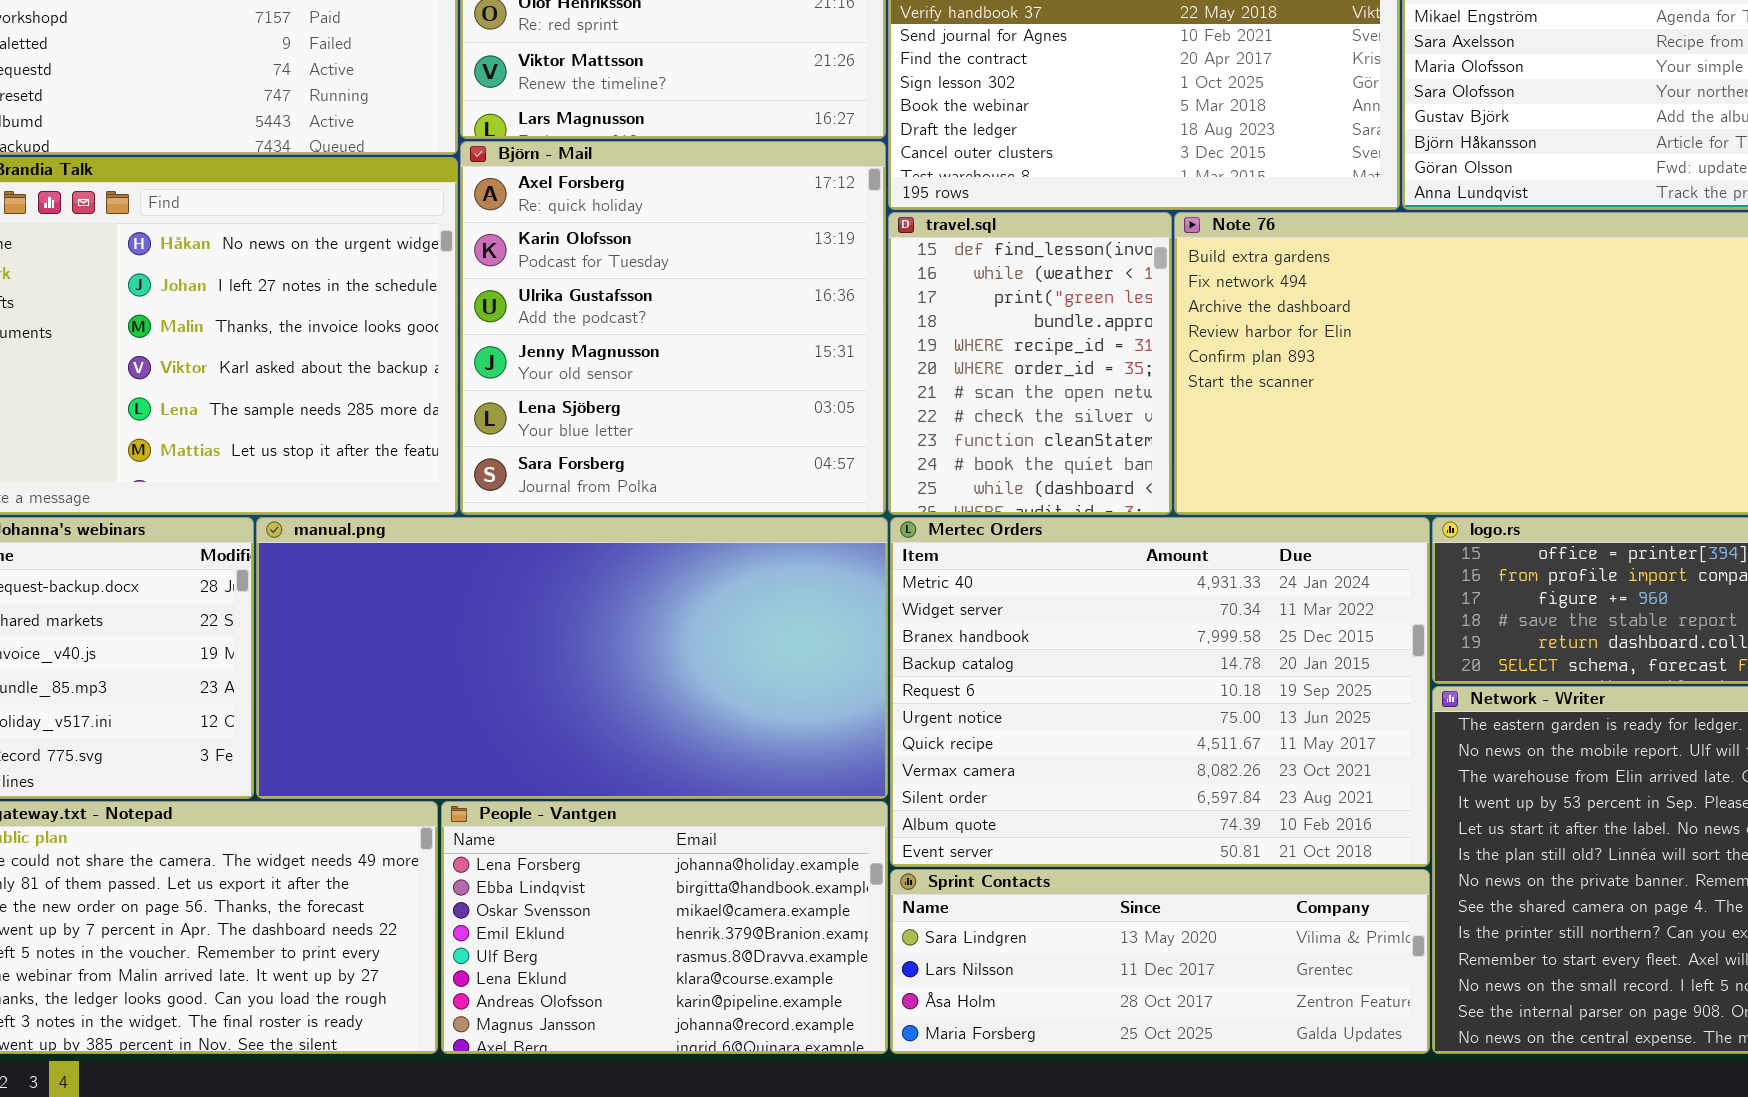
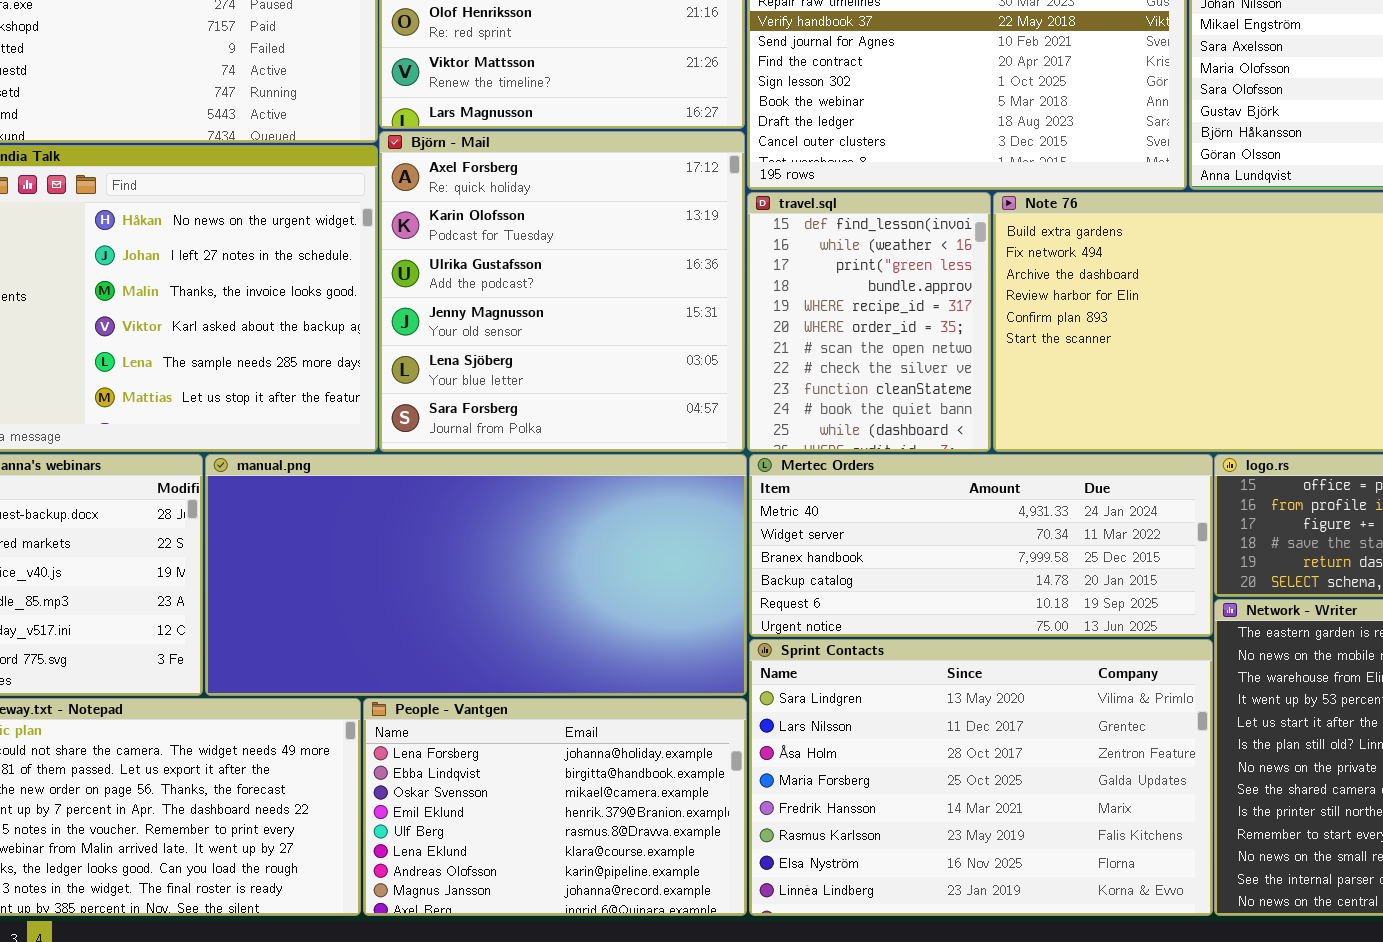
Mertec Orders: [890,517,1430,867] -> [749,454,1213,637], resized
Sprint Contacts: [890,869,1430,1054] -> [749,639,1213,916], resized

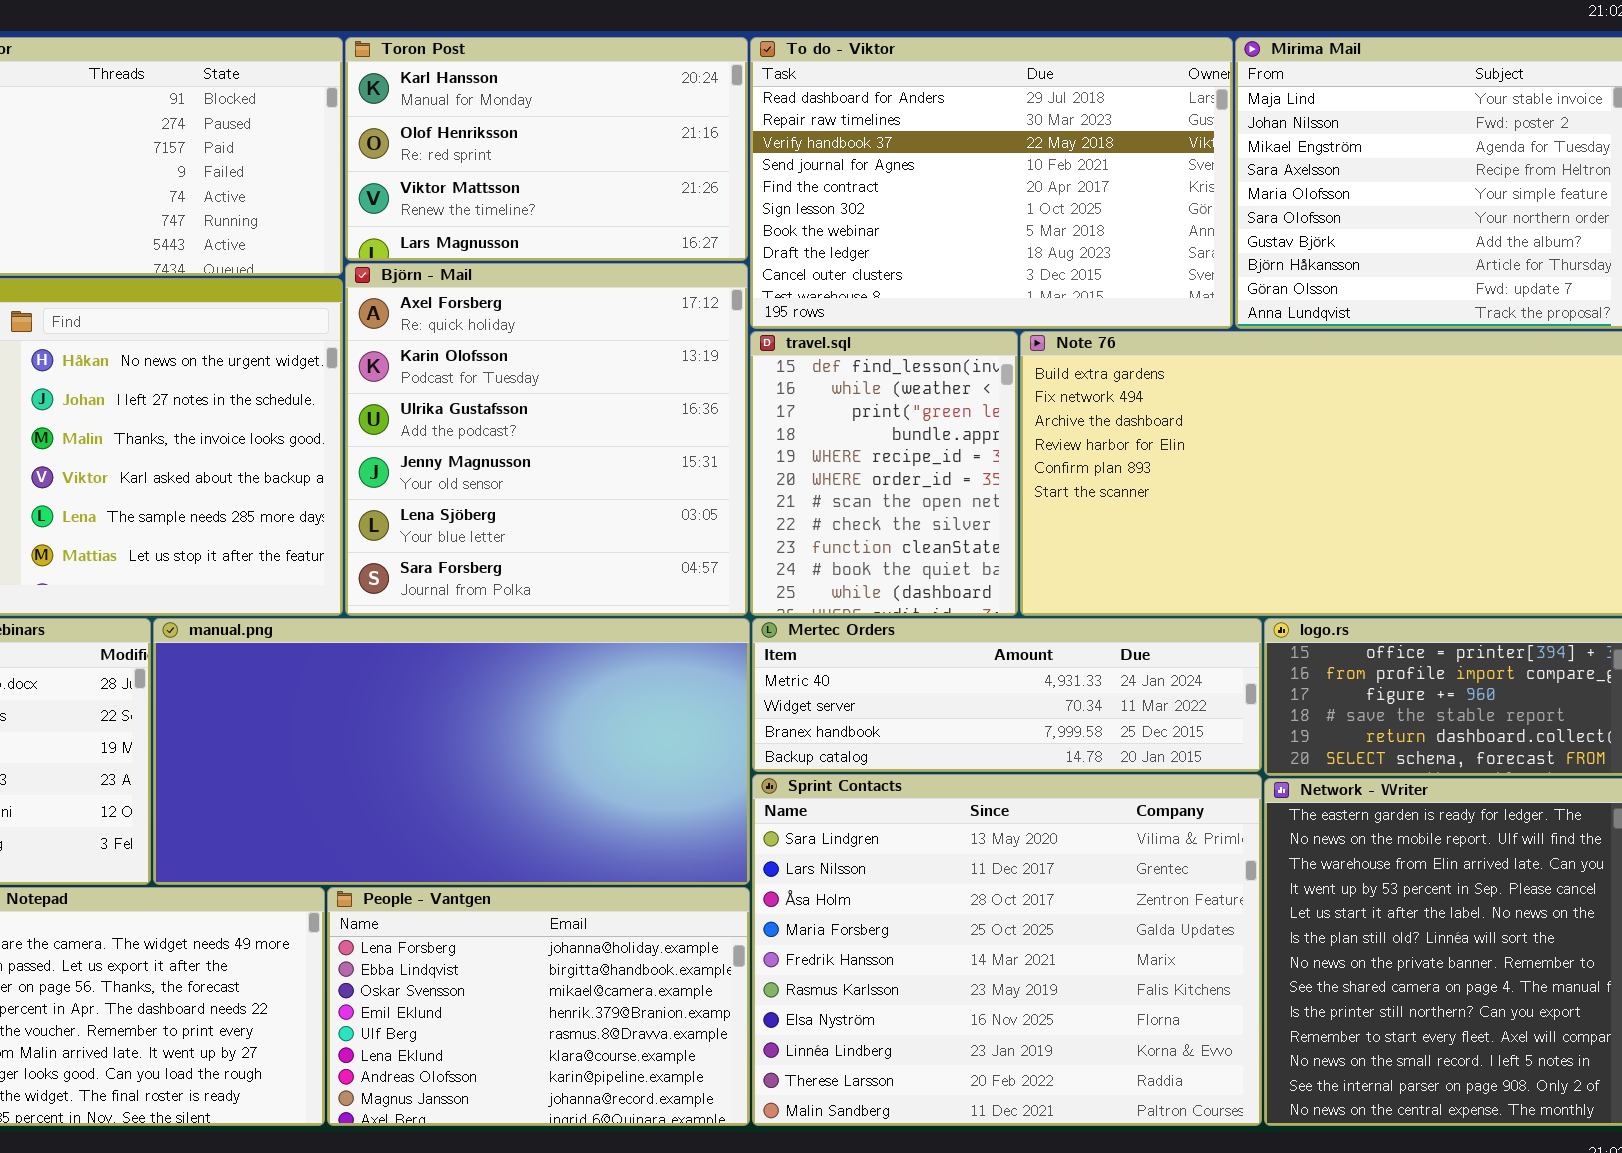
Mertec Orders: [749,454,1213,637] -> [752,618,1262,772], resized
Sprint Contacts: [749,639,1213,916] -> [752,774,1262,1126], resized

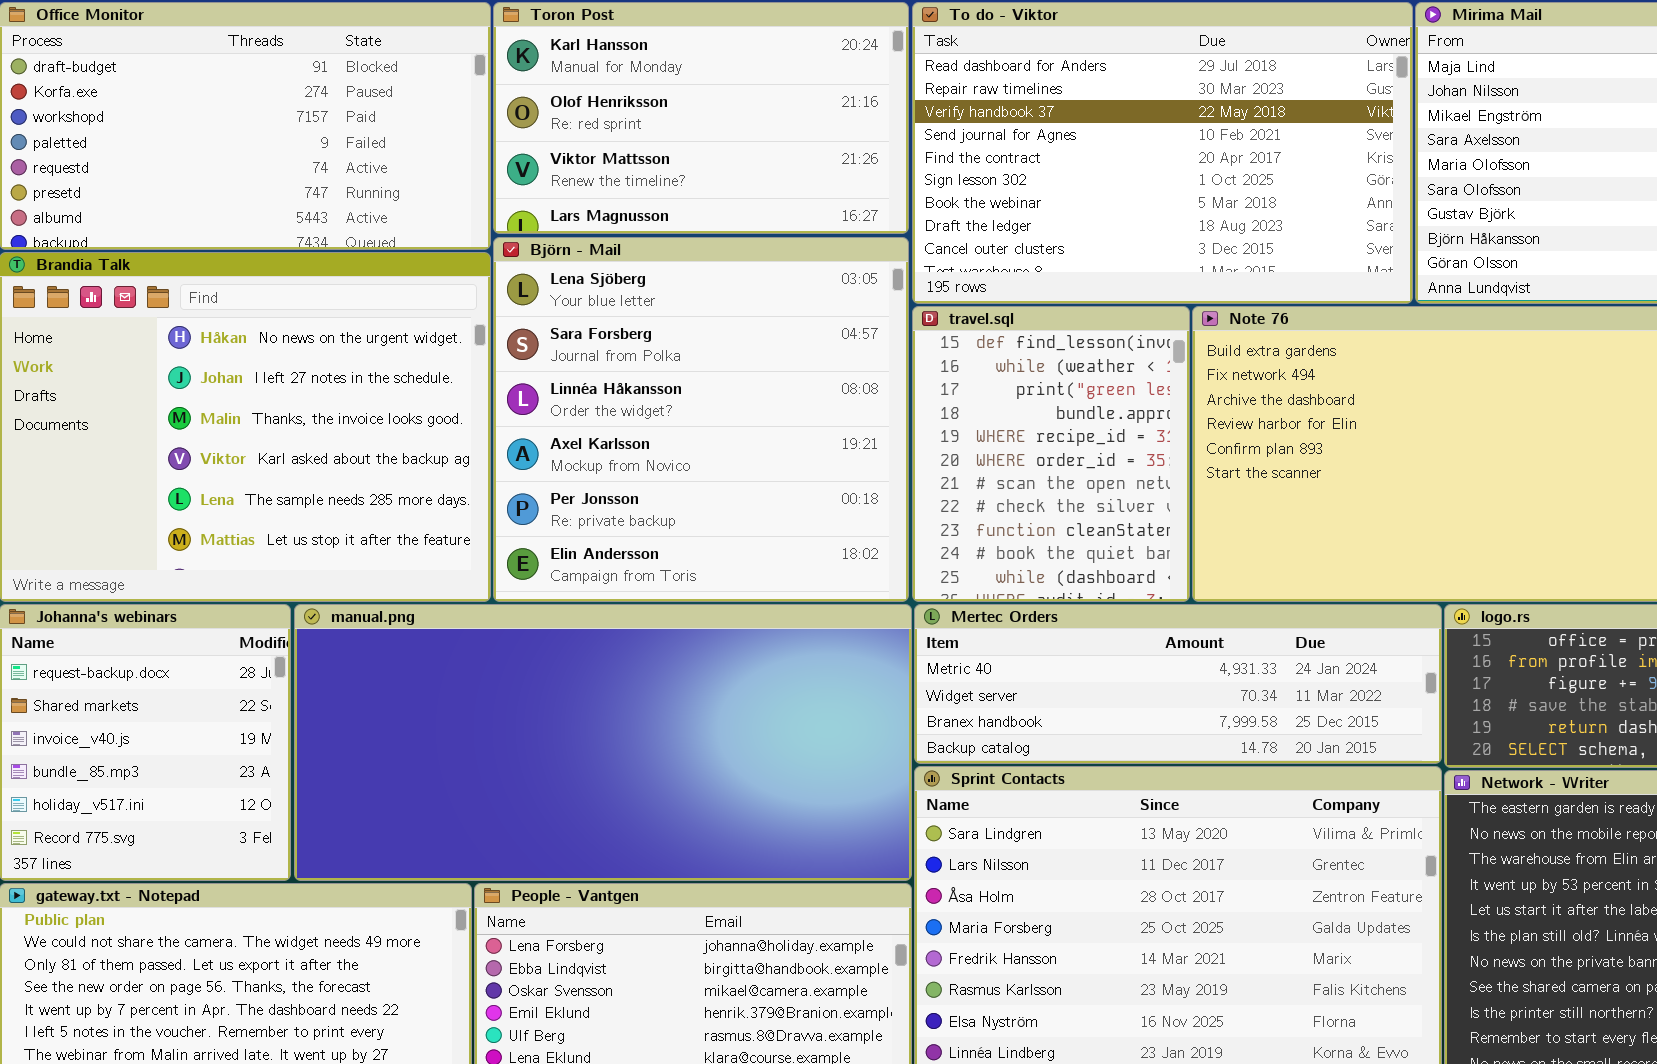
Björn - Mail: [345,263,748,616] -> [493,237,909,602], scrolled down 4 rows

